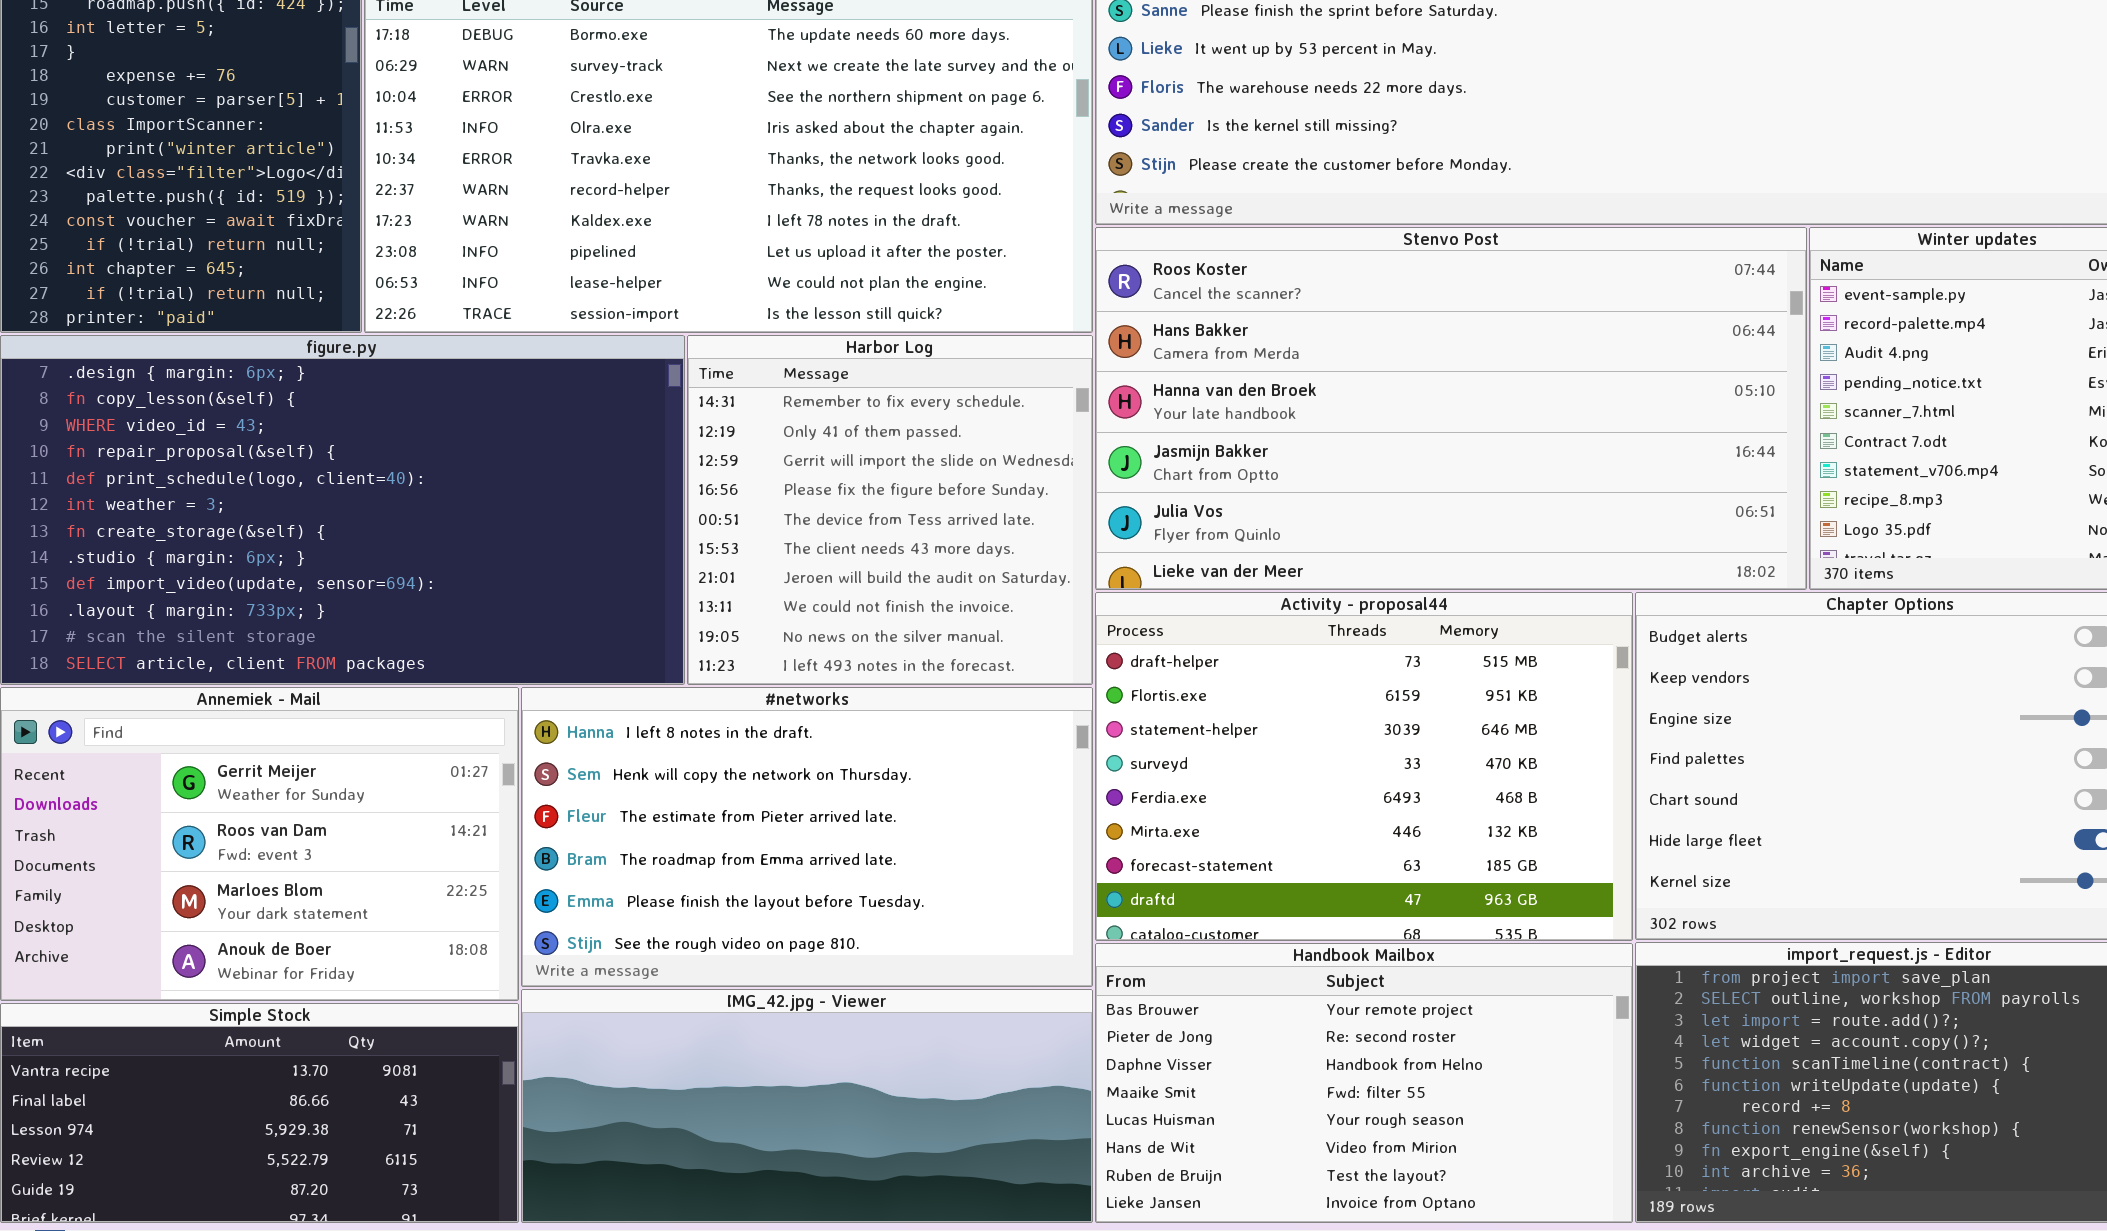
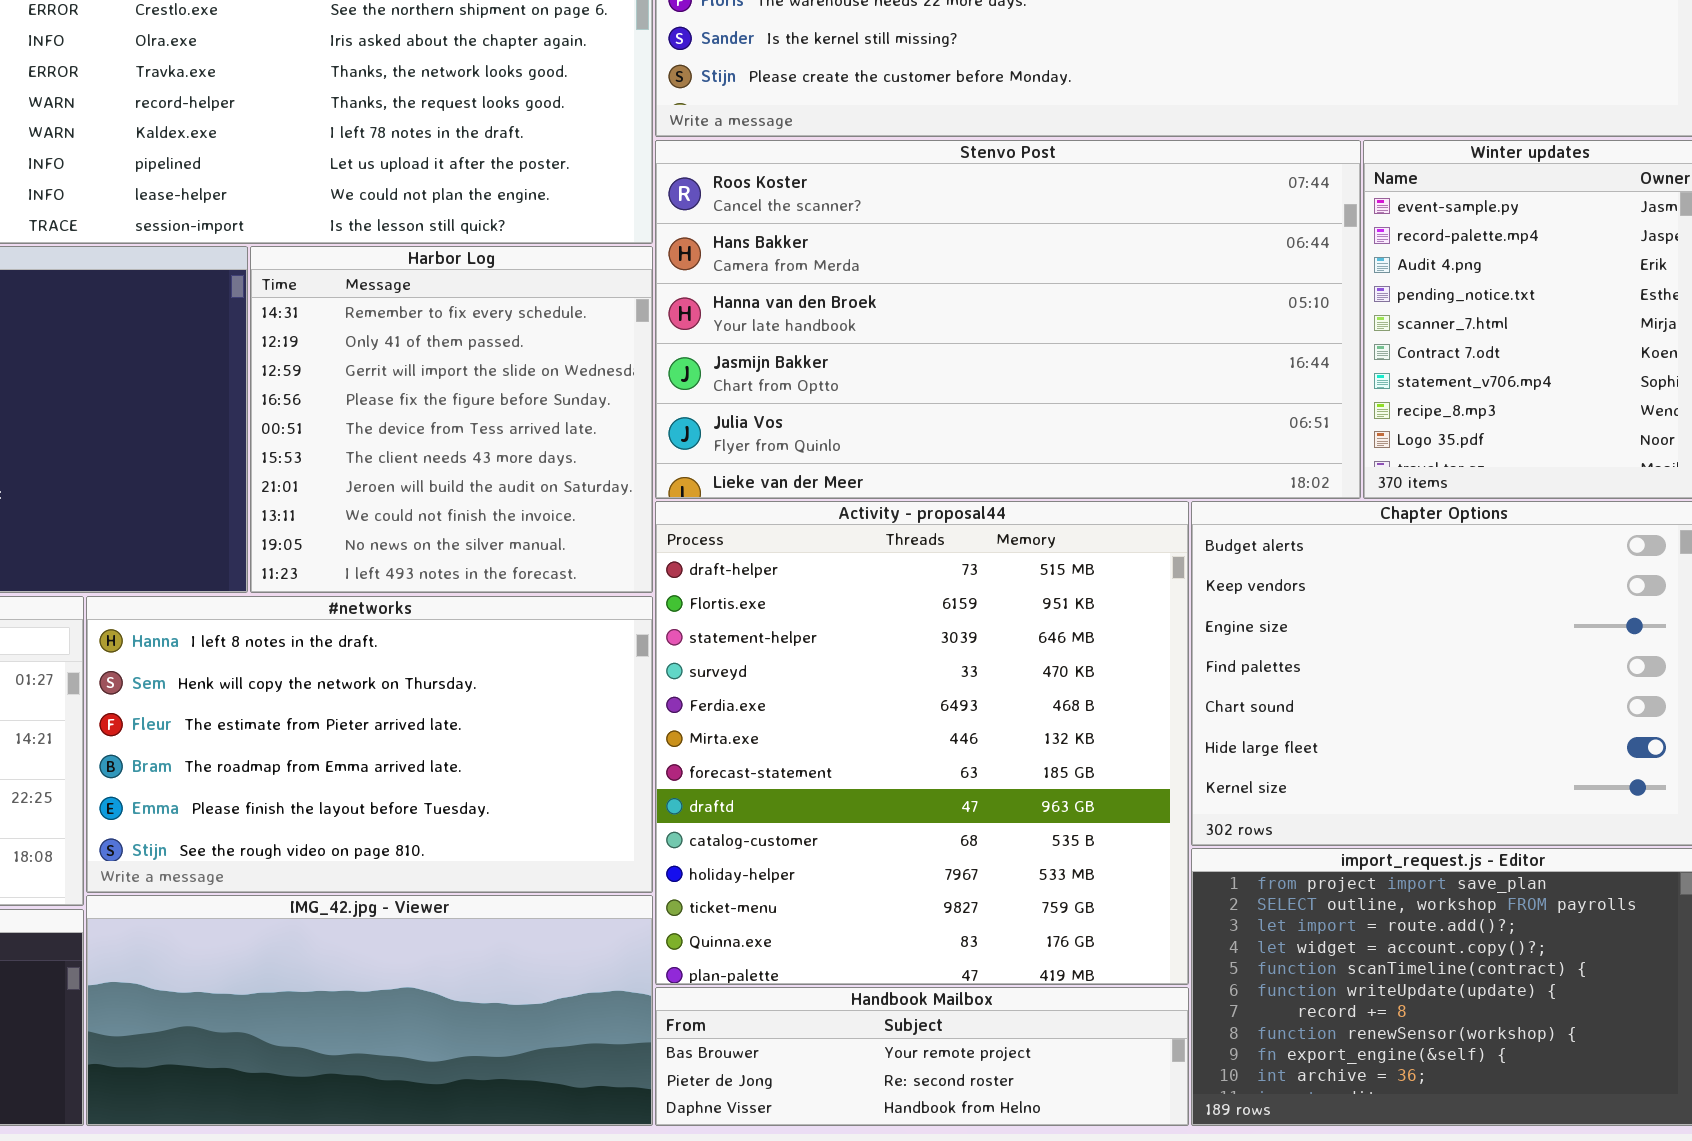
Activity - proposal44: [1095,592,1633,941] -> [655,501,1189,985], resized
Handbook Mailbox: [1095,943,1633,1223] -> [655,987,1189,1126], resized

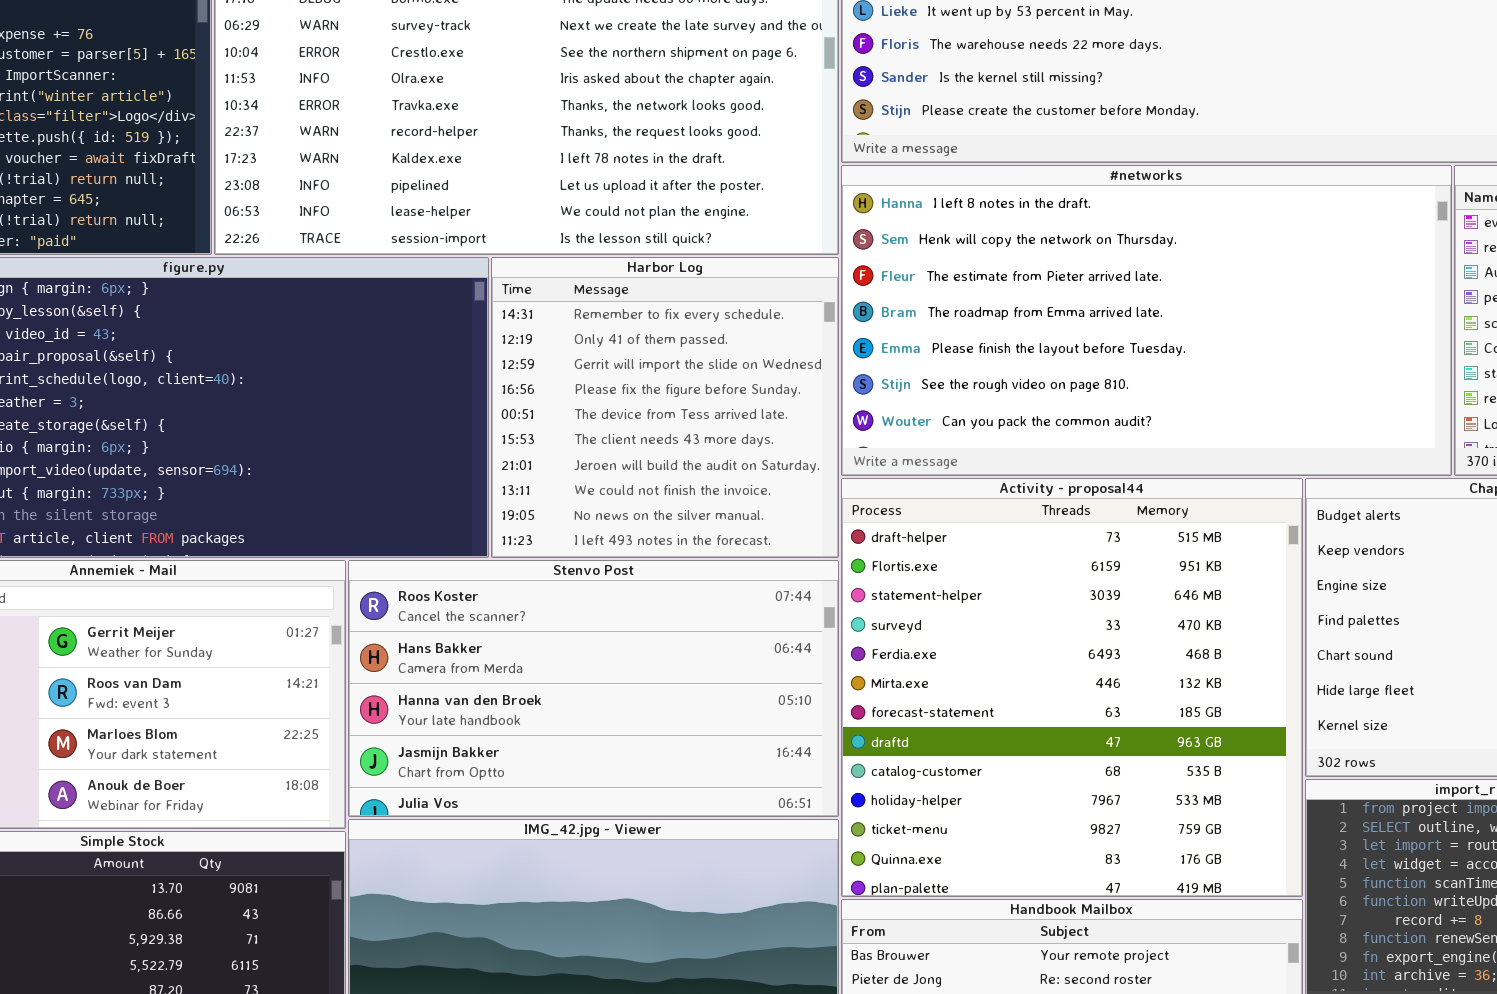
Stenvo Post: [655,140,1361,499] -> [348,560,839,817], moved, resized
#networks: [86,596,653,893] -> [841,165,1452,476], moved, resized

